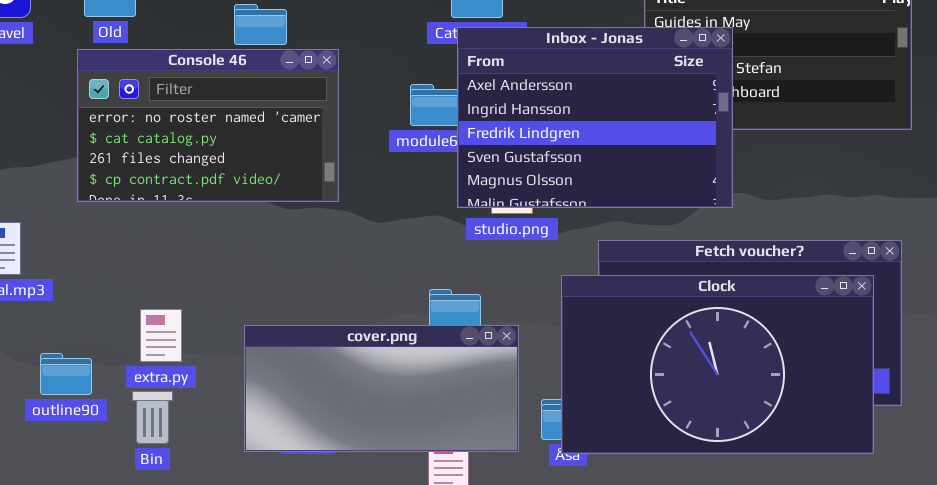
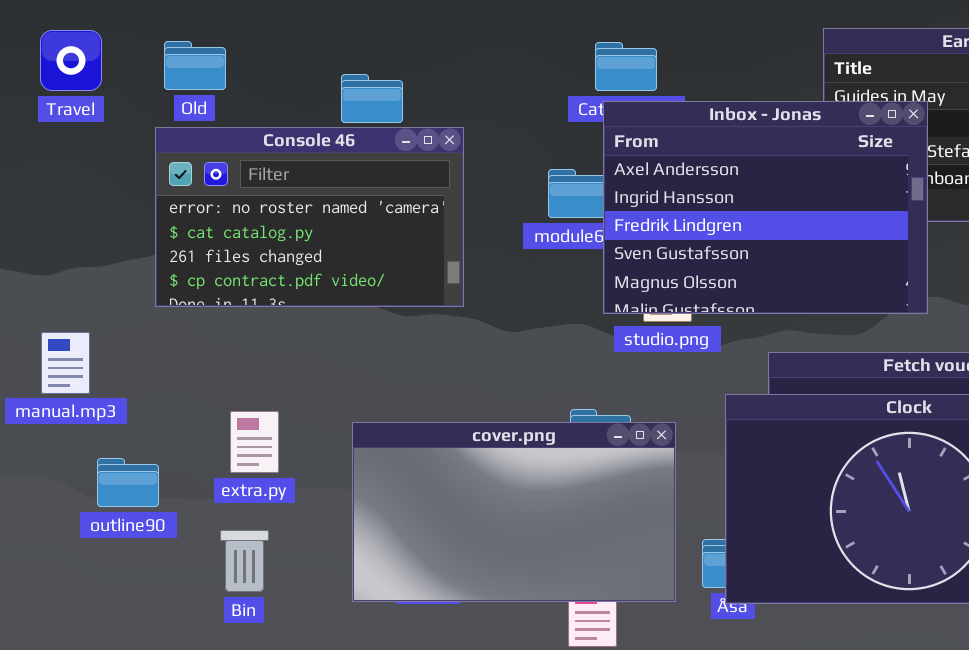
extra.py: [140,309,182,362] -> [230,411,279,473], moved
cover.png: [244,325,519,452] -> [352,422,676,602], resized
outline90: [40,353,92,395] -> [97,458,159,507], moved

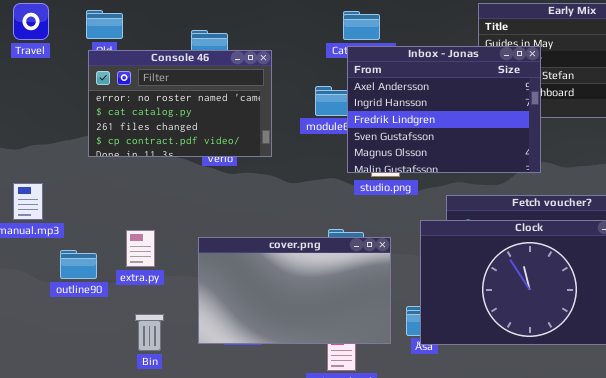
Console 46: [155,127,464,307] -> [88,50,272,157], moved
outline90: [97,458,159,507] -> [60,250,97,279], moved
Bin: [220,530,269,592] -> [135,314,164,351], moved

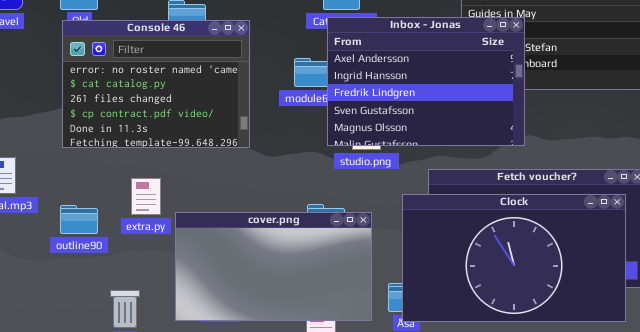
Console 46: [88,50,272,157] -> [62,20,250,148], resized
extra.py: [126,230,155,267] -> [131,178,161,215], moved
outline90: [60,250,97,279] -> [60,205,98,234], moved

